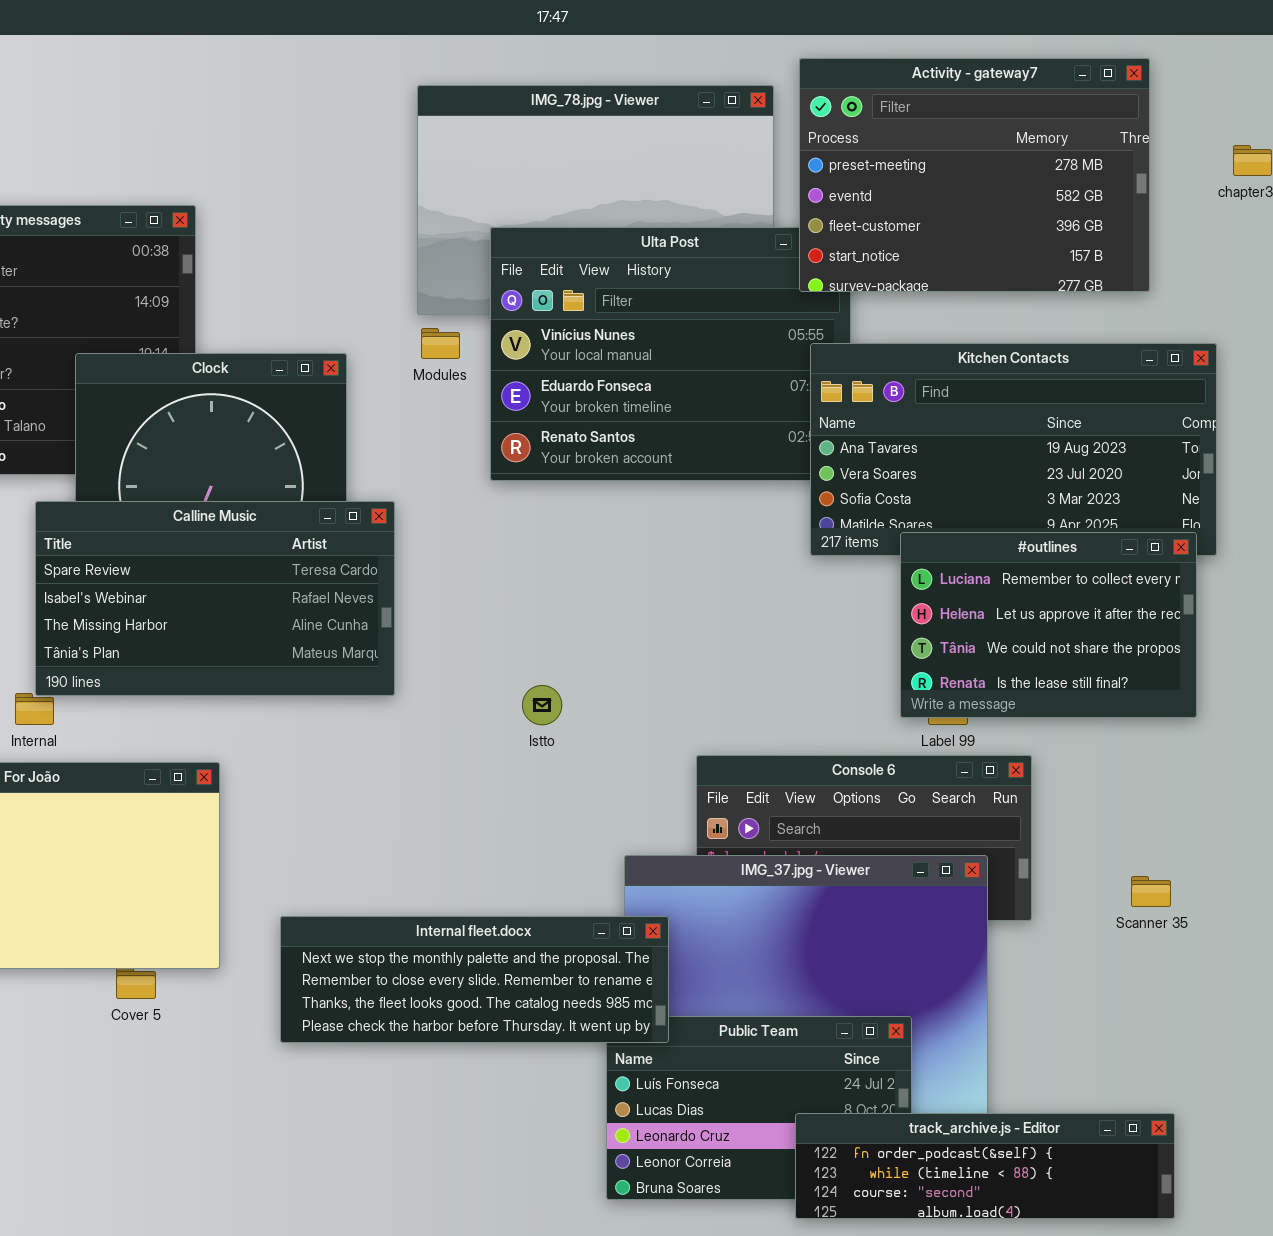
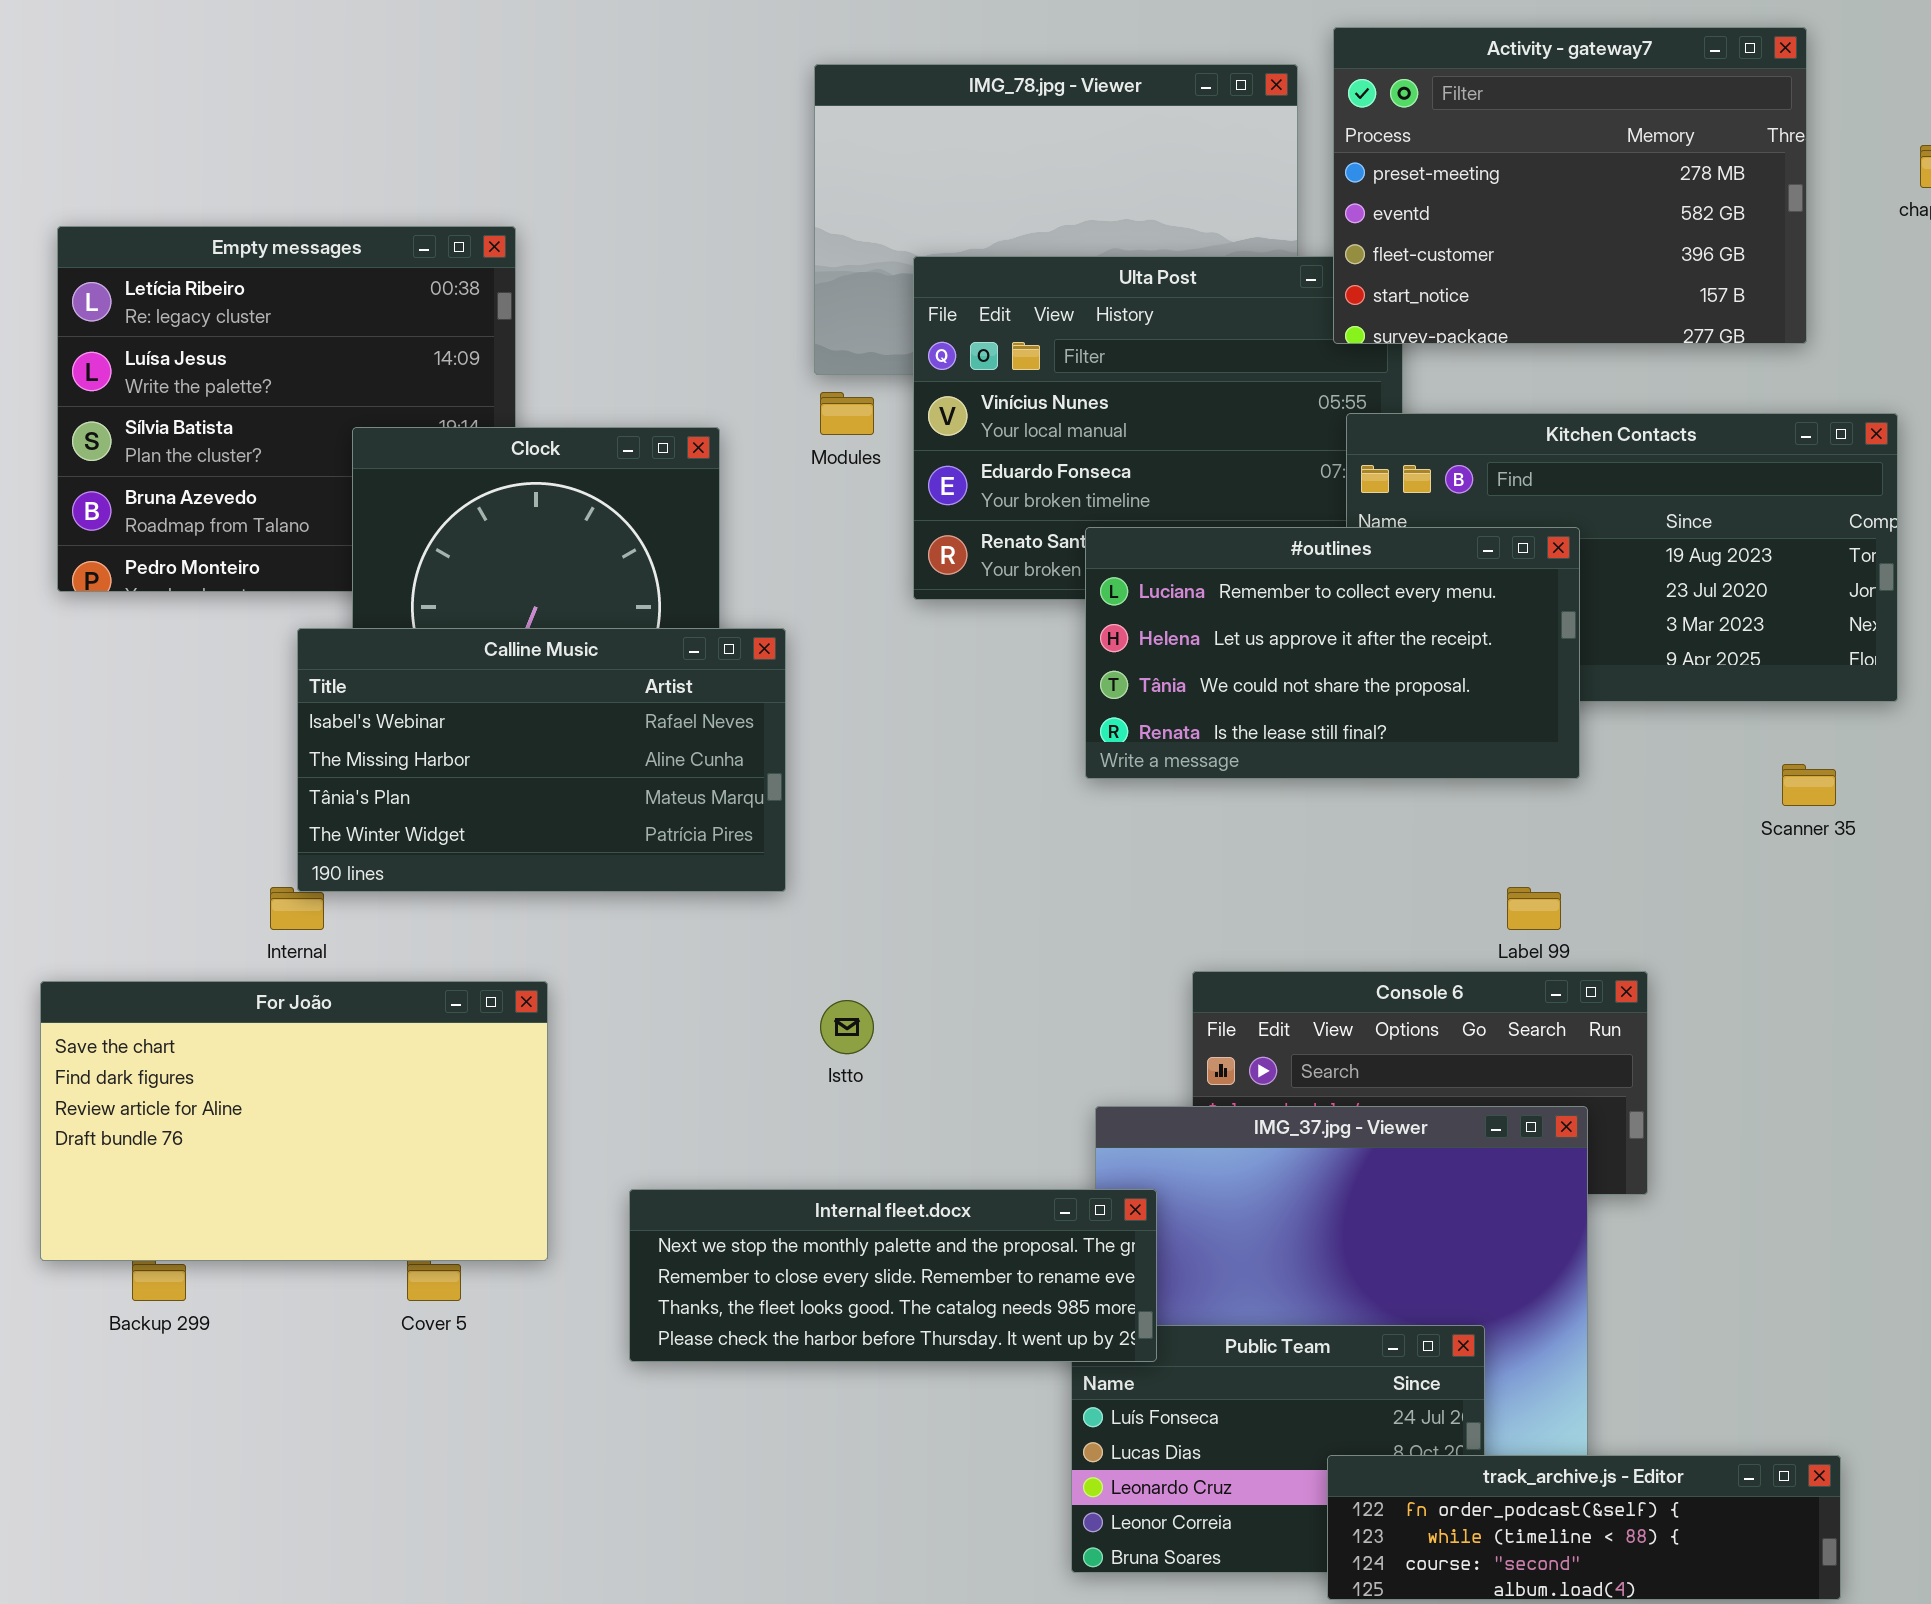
Calline Music: [35,501,395,696] -> [297,628,786,892], scrolled down 1 row
#outlines: [900,532,1197,718] -> [1085,527,1580,779], moved, resized
Istto: [522,685,562,725] -> [820,1000,874,1054], moved
Scanner 35: [1131,876,1171,907] -> [1782,764,1836,806], moved

